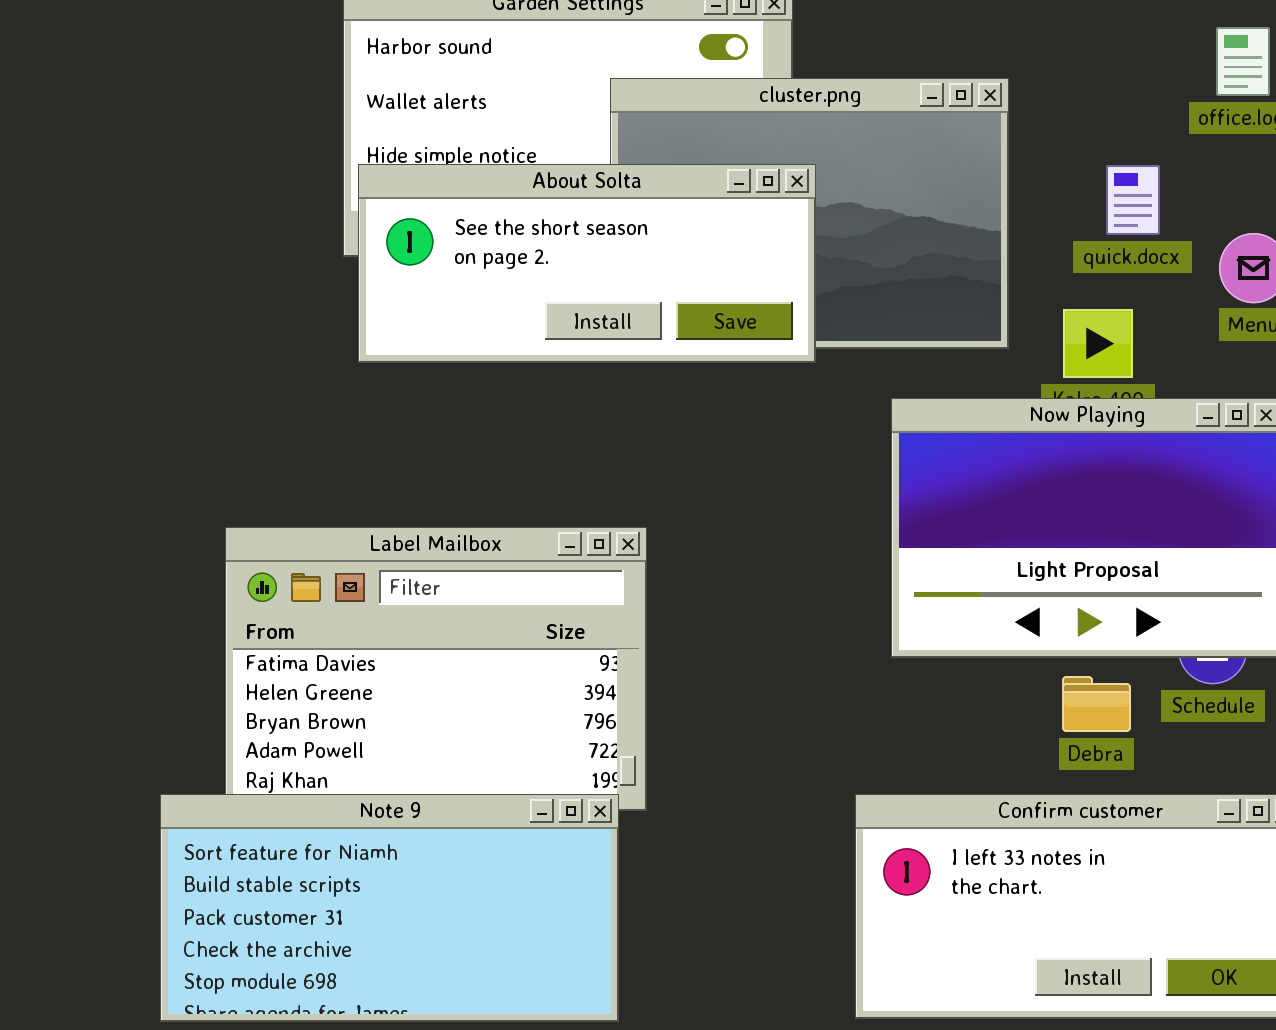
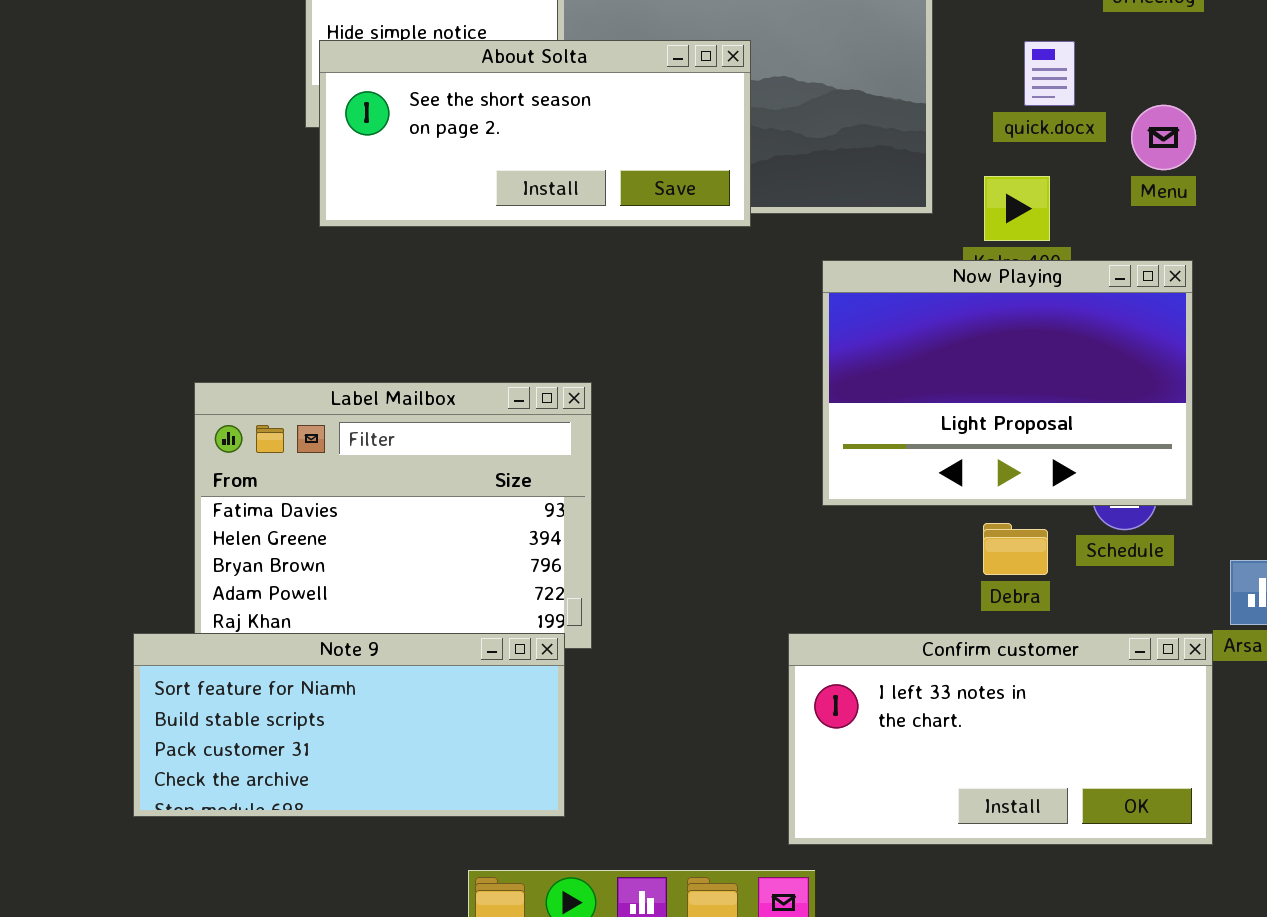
Note 9: [160,794,619,1022] -> [133,633,565,817], resized

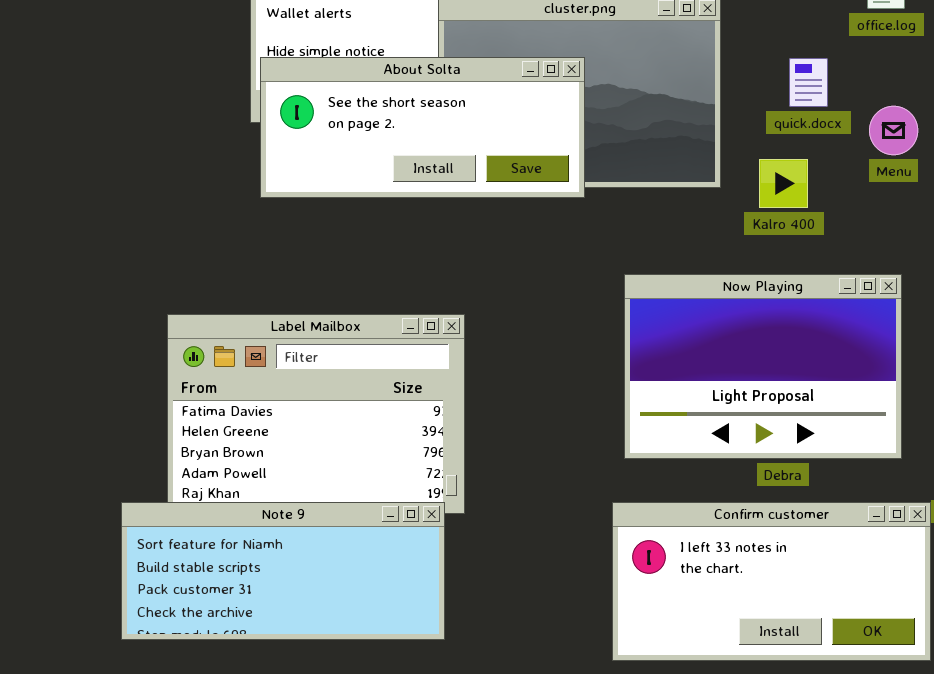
Now Playing: [822,260,1193,506] -> [624,274,902,459], moved

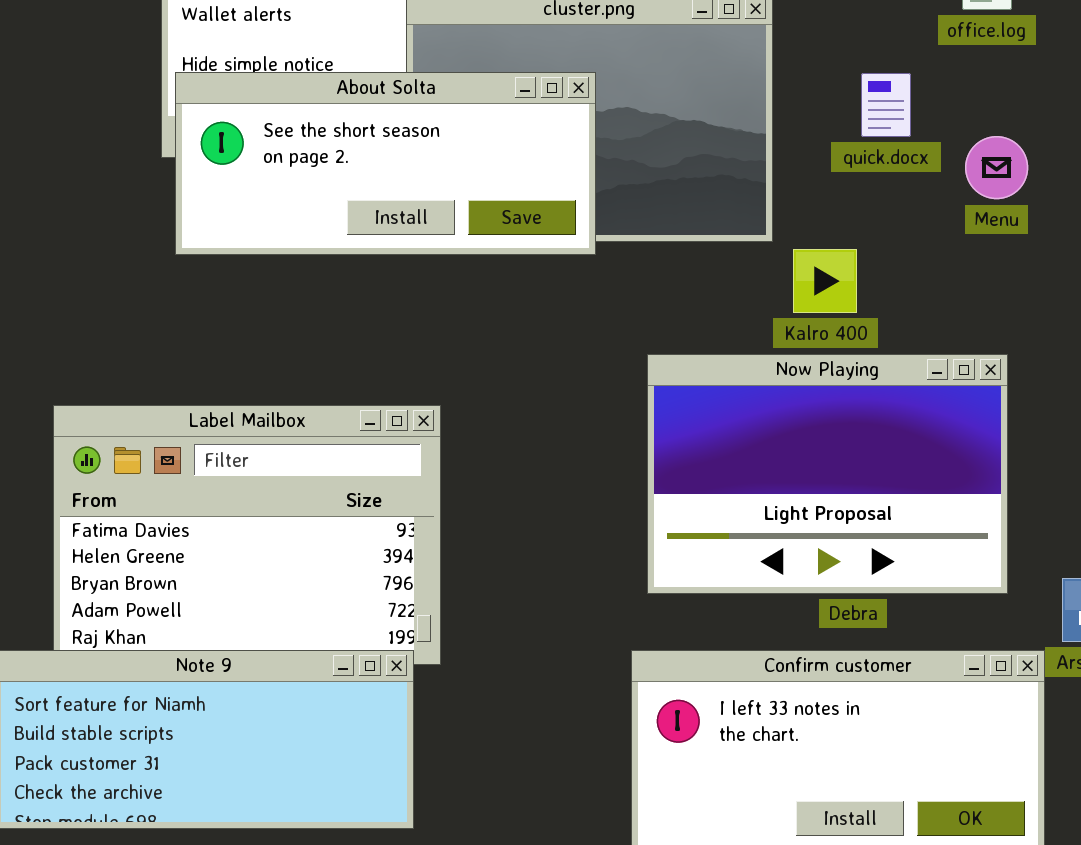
Kalro 400: [759,159,808,208] -> [793,249,857,313], moved

